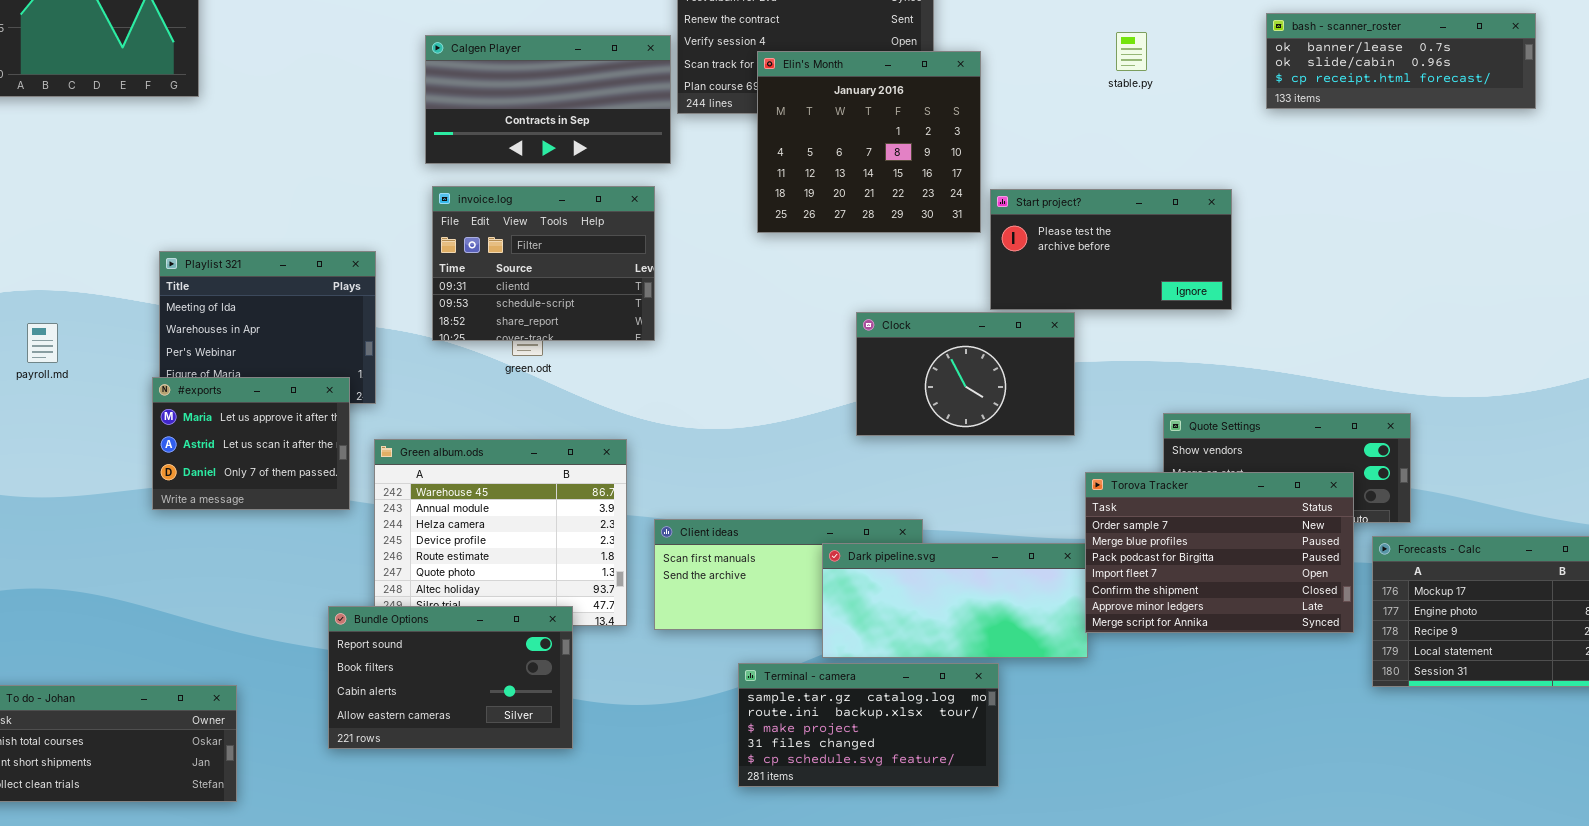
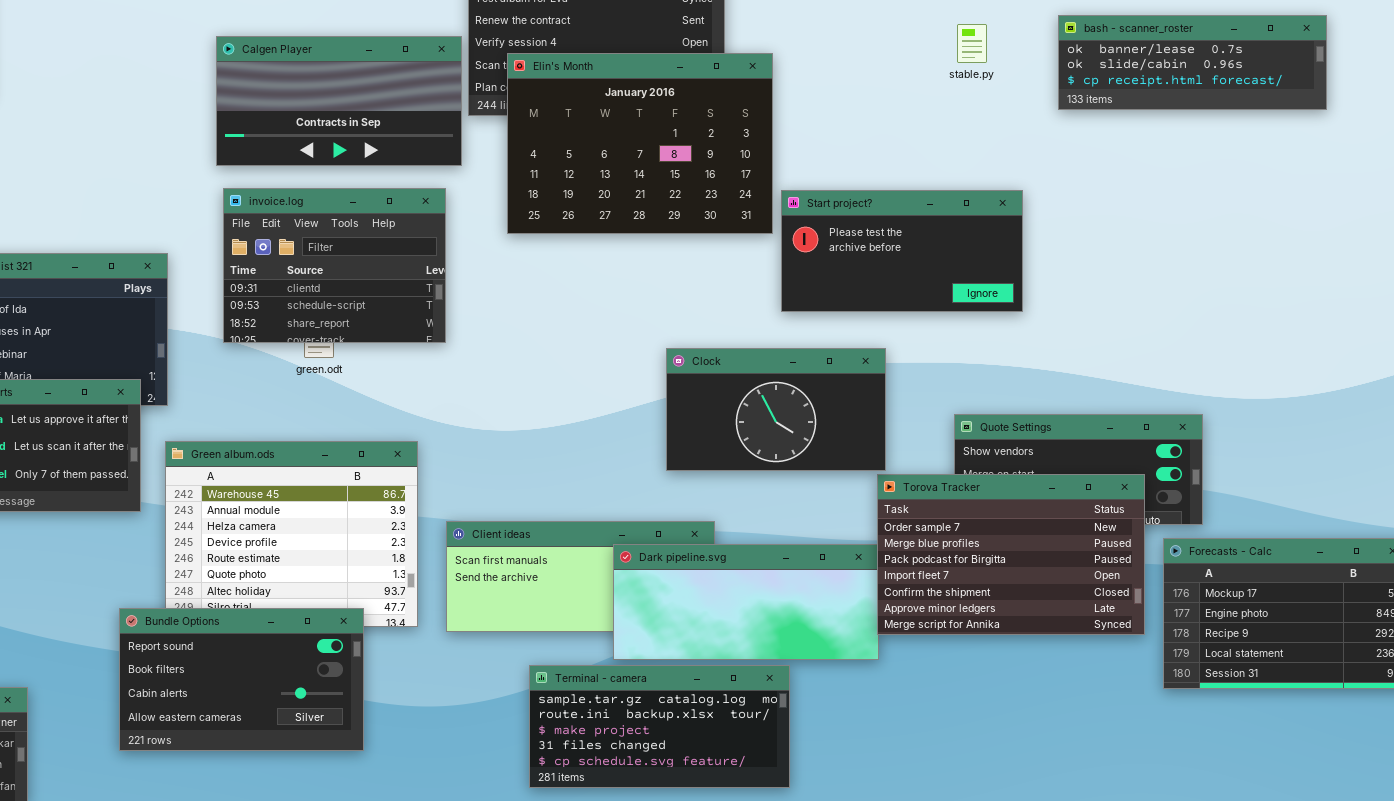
stable.py: [1116,32,1147,71] -> [957,24,987,63], moved
Elin's Month: [757,51,981,233] -> [507,53,773,234], resized
Clock: [856,312,1075,436] -> [666,348,886,471], moved

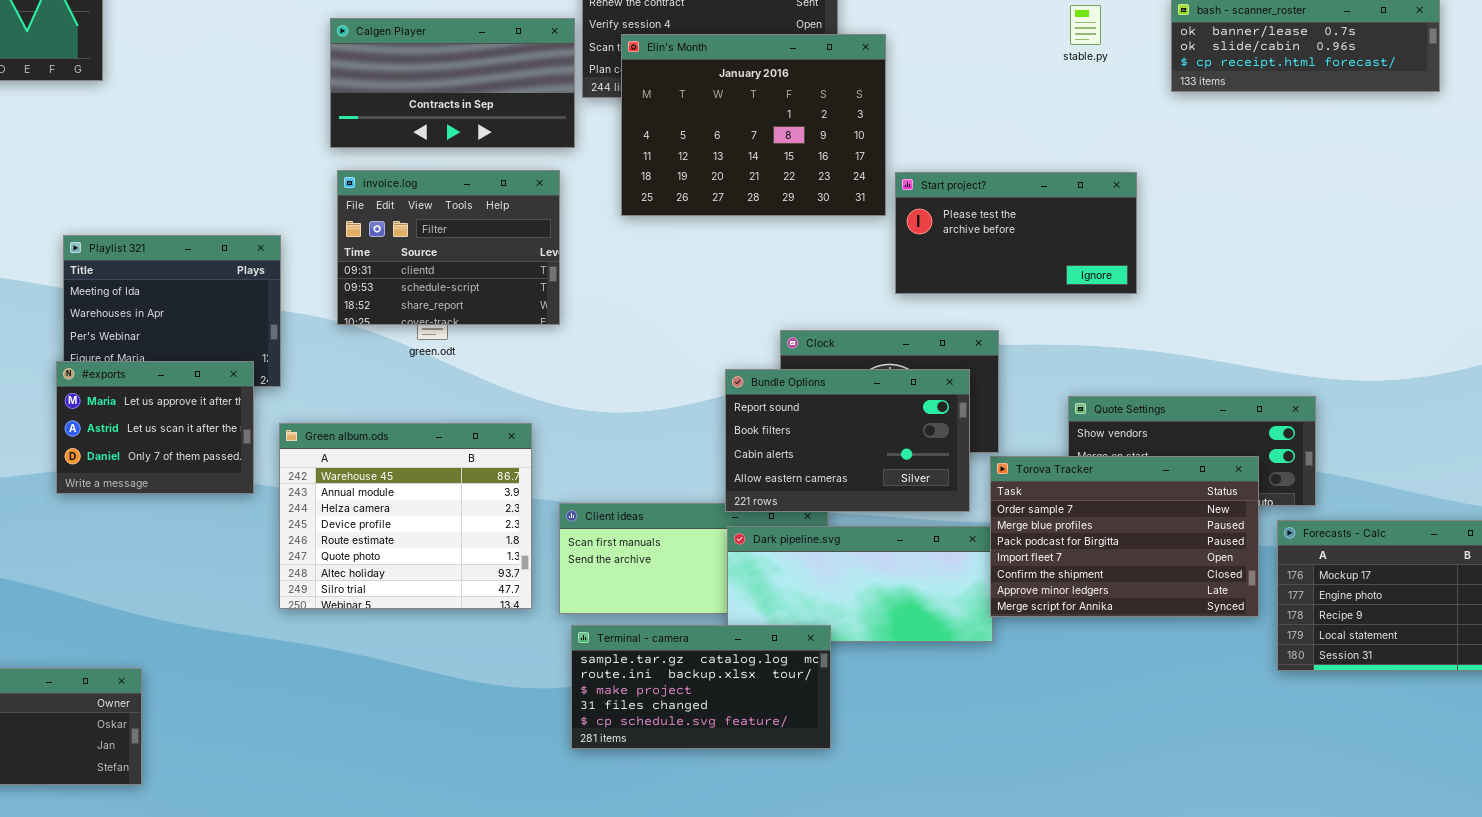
Bundle Options: [119,608,364,751] -> [725,369,970,512], moved
Terminal - camera: [529,665,790,788] -> [571,625,831,749], moved

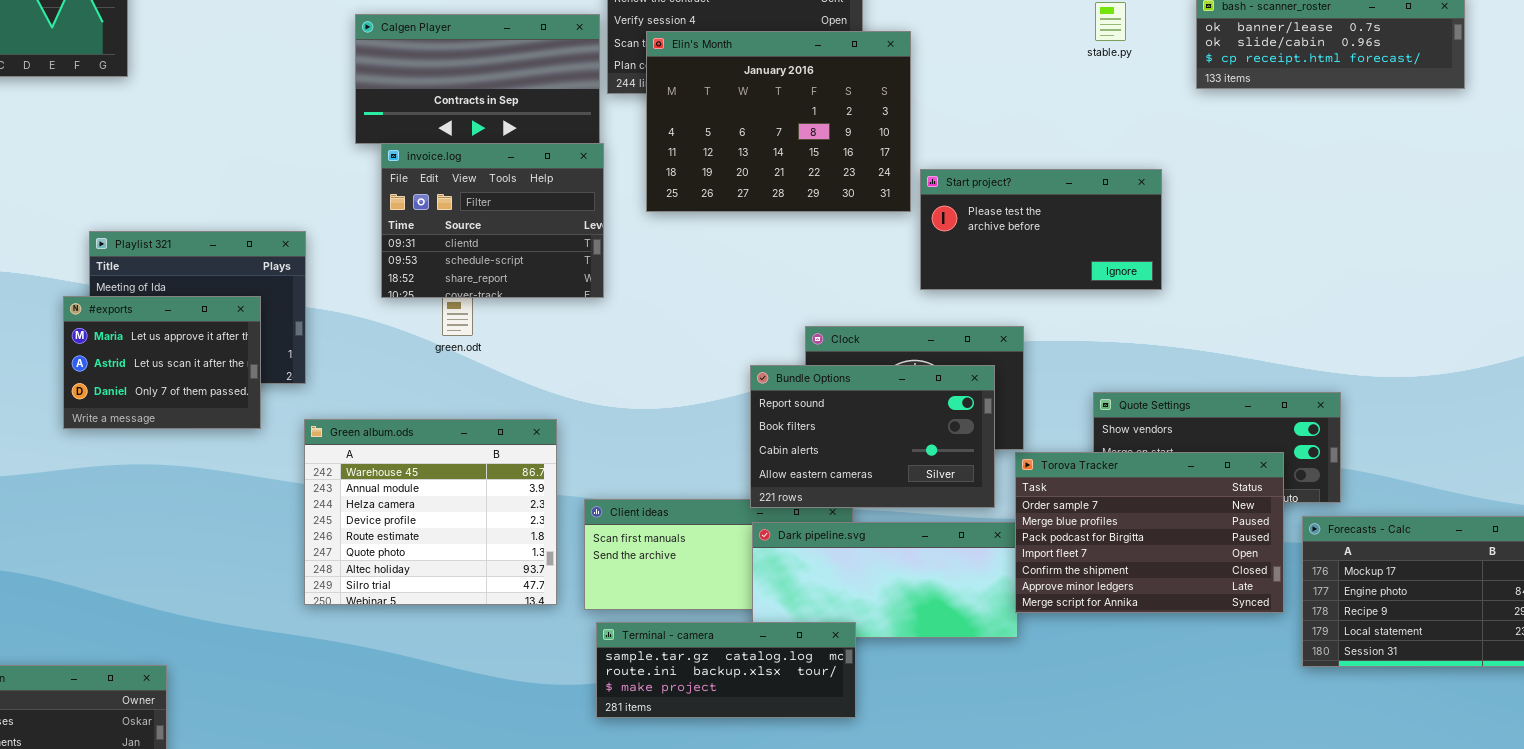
invoice.log: [337,170,560,325] -> [381,143,604,298], moved
#exports: [56,361,254,494] -> [63,296,261,429], moved
Terminal - camera: [571,625,831,749] -> [596,622,856,718], resized

